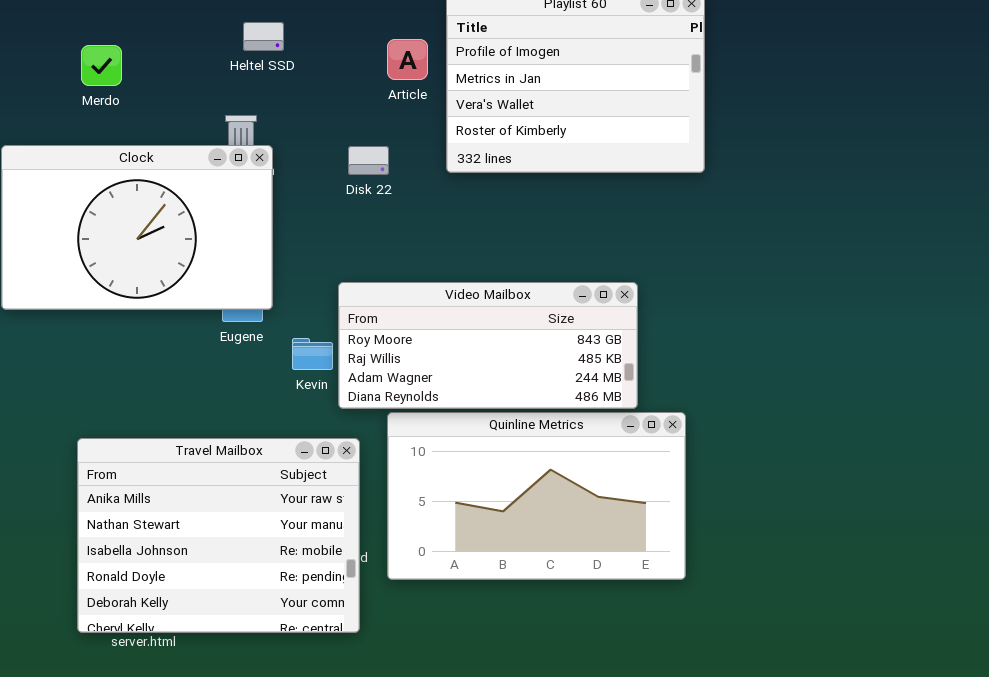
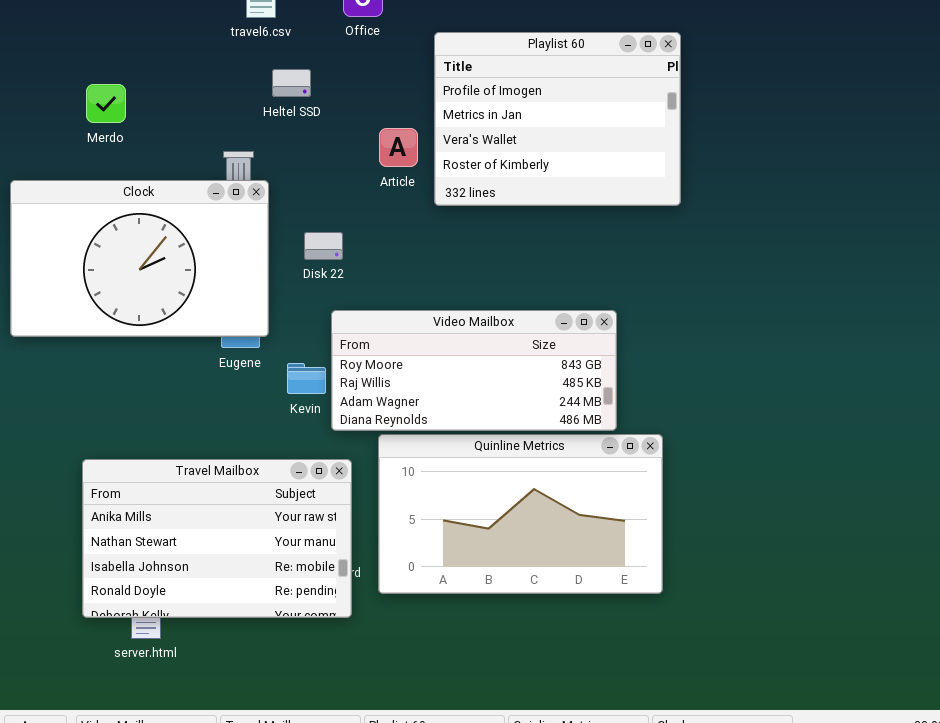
Heltel SSD: [243,22,284,51] -> [272,69,311,97], moved
Article: [387,39,428,80] -> [379,128,418,167], moved
Disk 22: [348,146,389,175] -> [304,232,343,260], moved
Travel Mailbox: [77,438,360,633] -> [82,459,352,618], resized

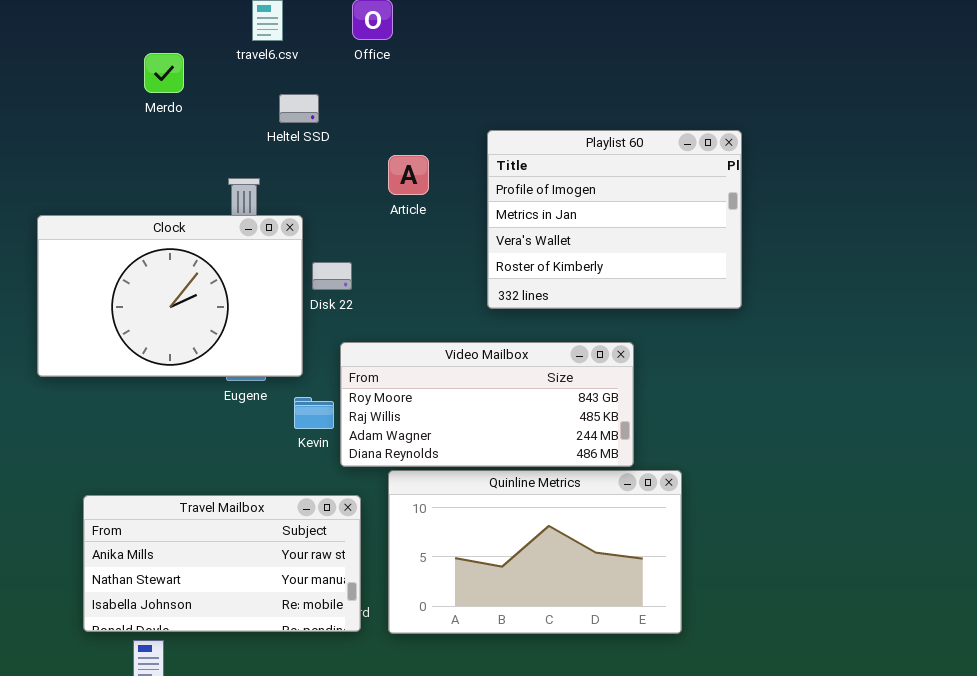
Playlist 60: [434,32,681,206] -> [487,130,742,309], moved
Merdo: [86,84,126,123] -> [144,53,184,93], moved
Clock: [10,180,269,337] -> [37,215,303,377], moved
Travel Mailbox: [82,459,352,618] -> [83,495,361,632], resized

